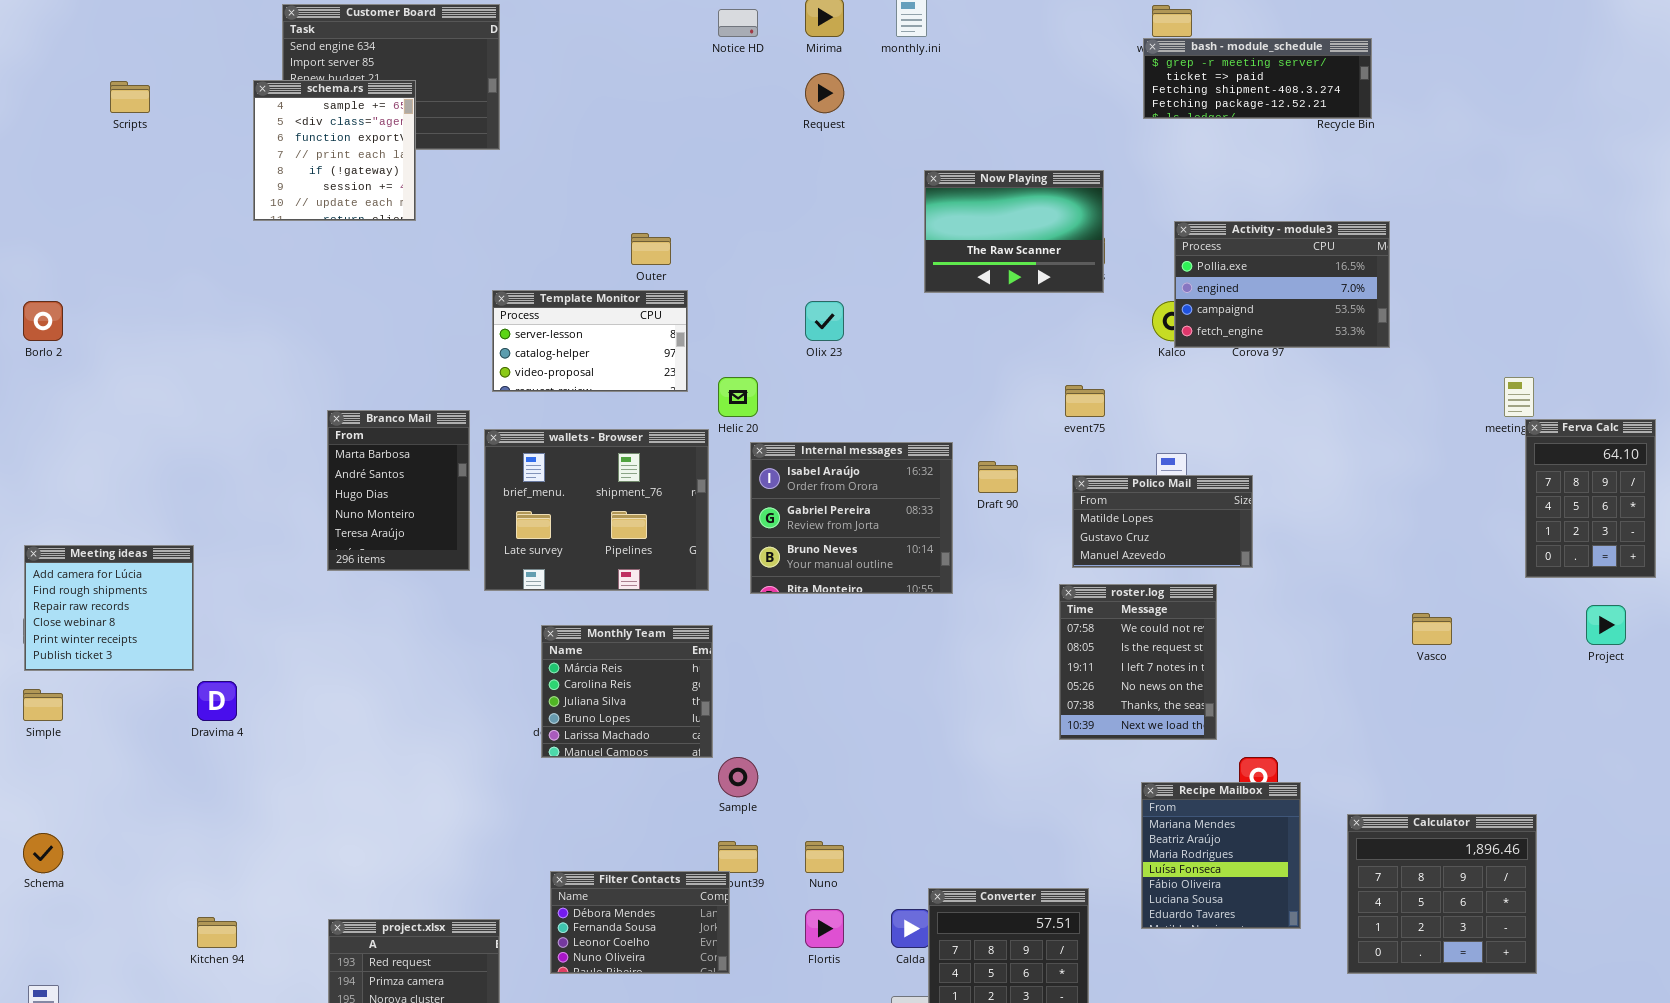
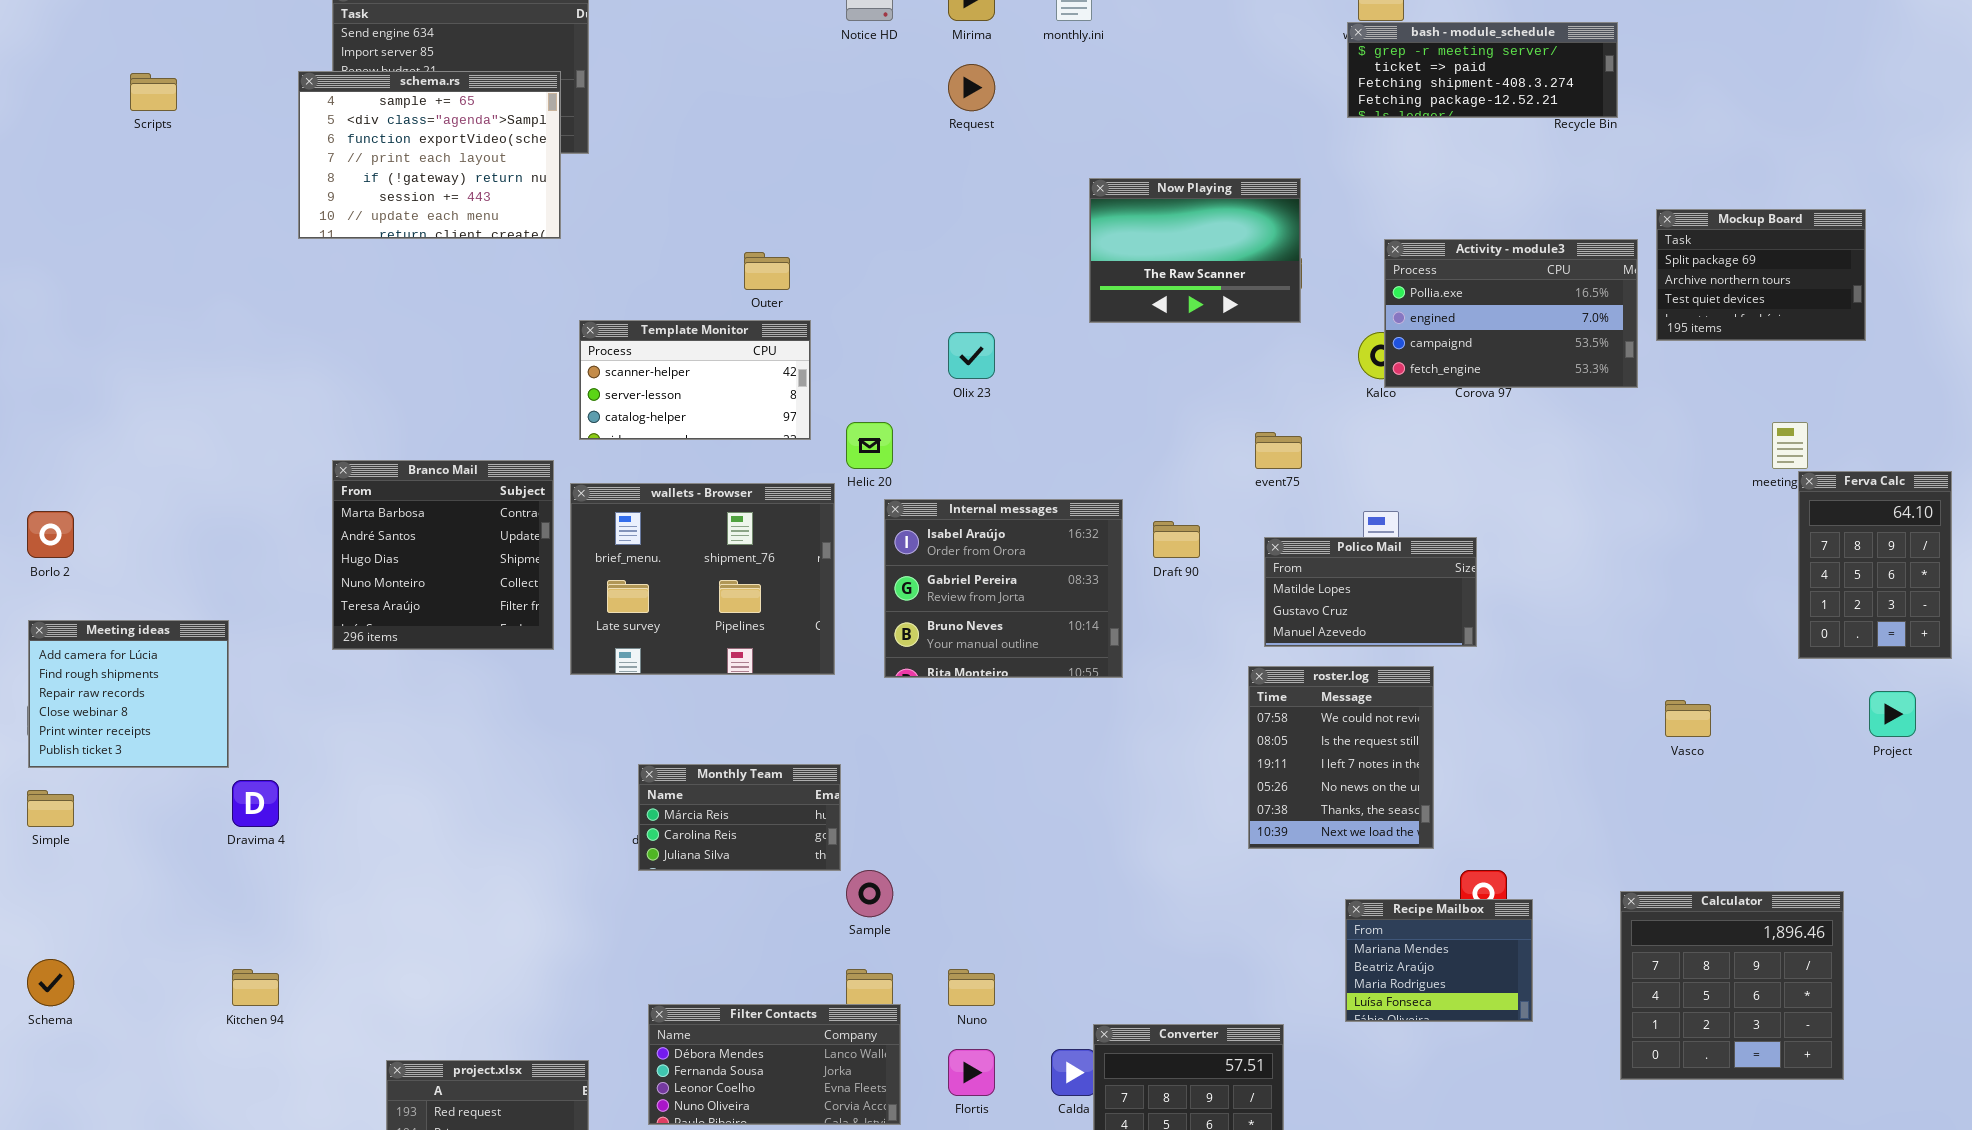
schema.rs: [253,80,416,221] -> [298,71,561,239], resized
Mockup Board: none -> [1656,209,1866,341], opened
Template Monitor: [492,290,688,392] -> [579,320,811,440], scrolled up 1 row
Borlo 2: [23,301,63,341] -> [27,511,74,558], moved
Branco Mail: [327,410,470,571] -> [332,460,554,650], resized
Monthly Team: [541,625,713,758] -> [638,764,841,871], resized
Recipe Mailbox: [1141,782,1301,929] -> [1345,899,1533,1022], resized
Calculator: [1347,814,1537,974] -> [1620,891,1844,1080], moved
Filter Contacts: [550,871,730,974] -> [648,1004,901,1125], resized
Kitchen 94: [197,917,237,948] -> [232,969,279,1006], moved

